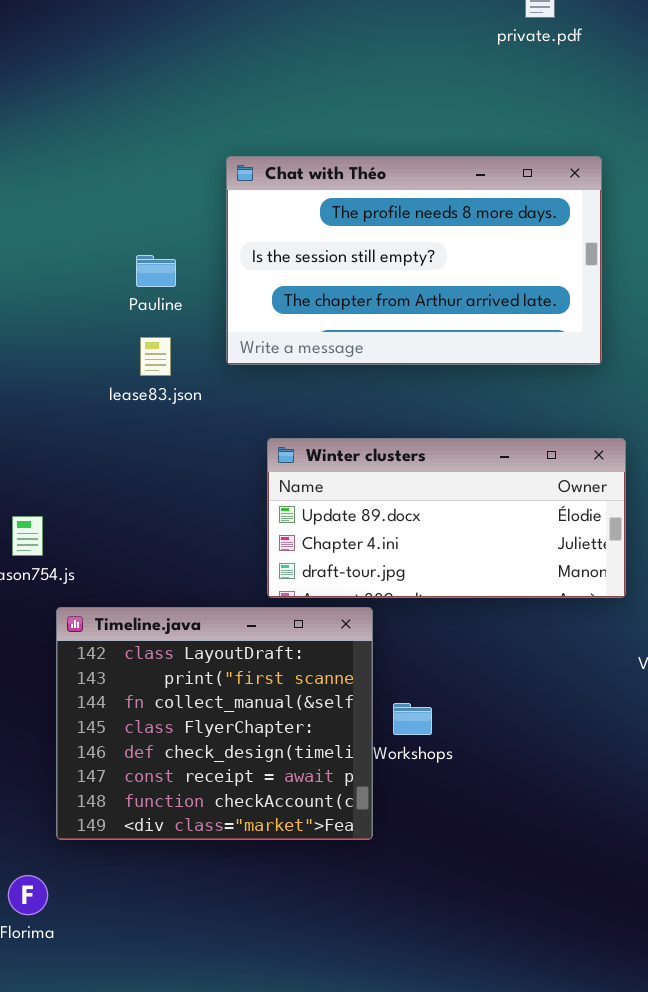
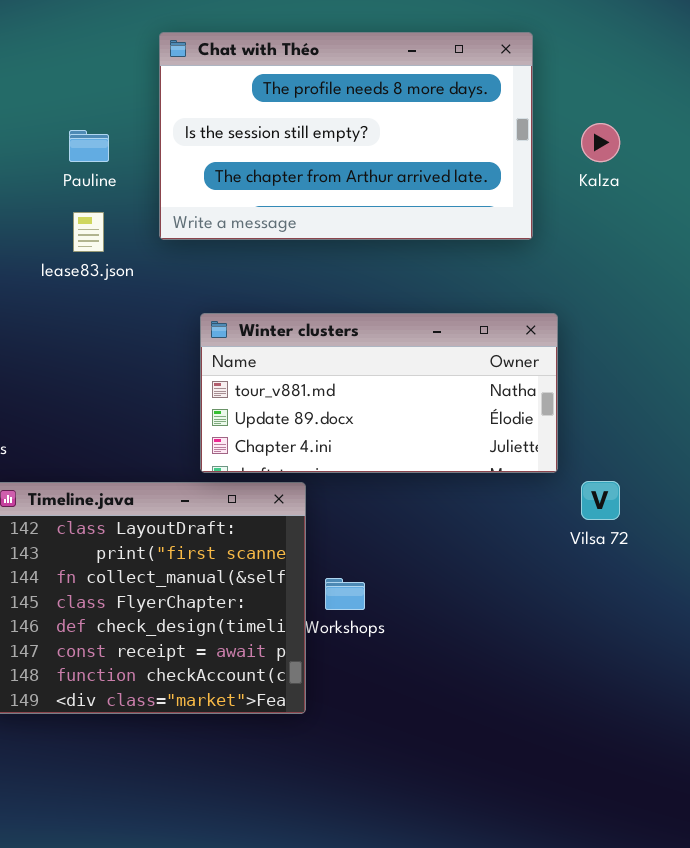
Winter clusters: [267,438,626,598] -> [200,313,558,473], scrolled up 1 row

